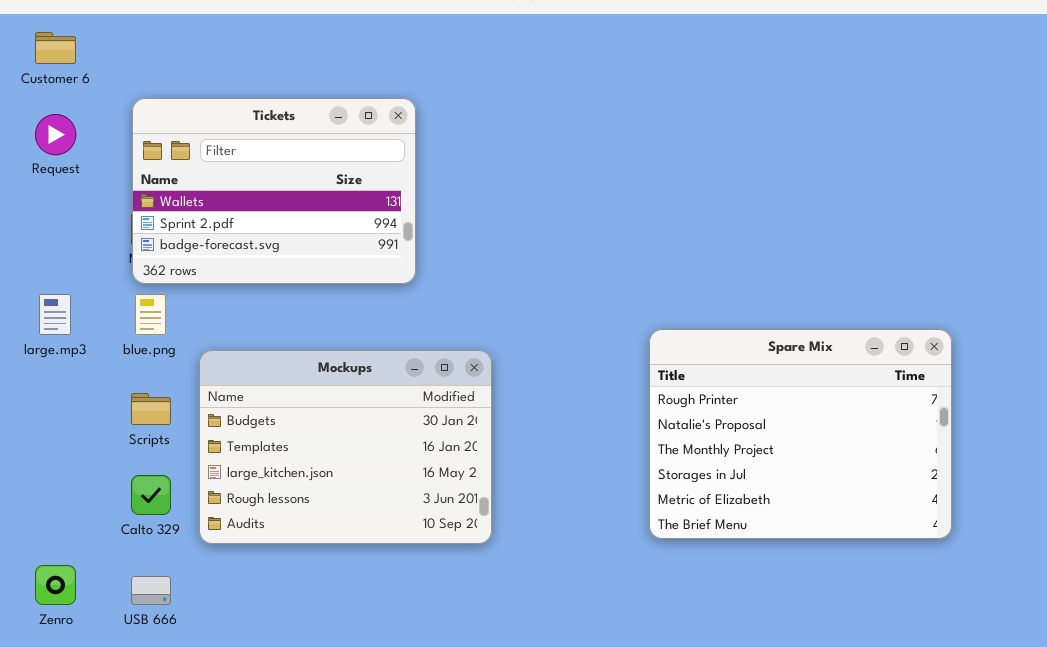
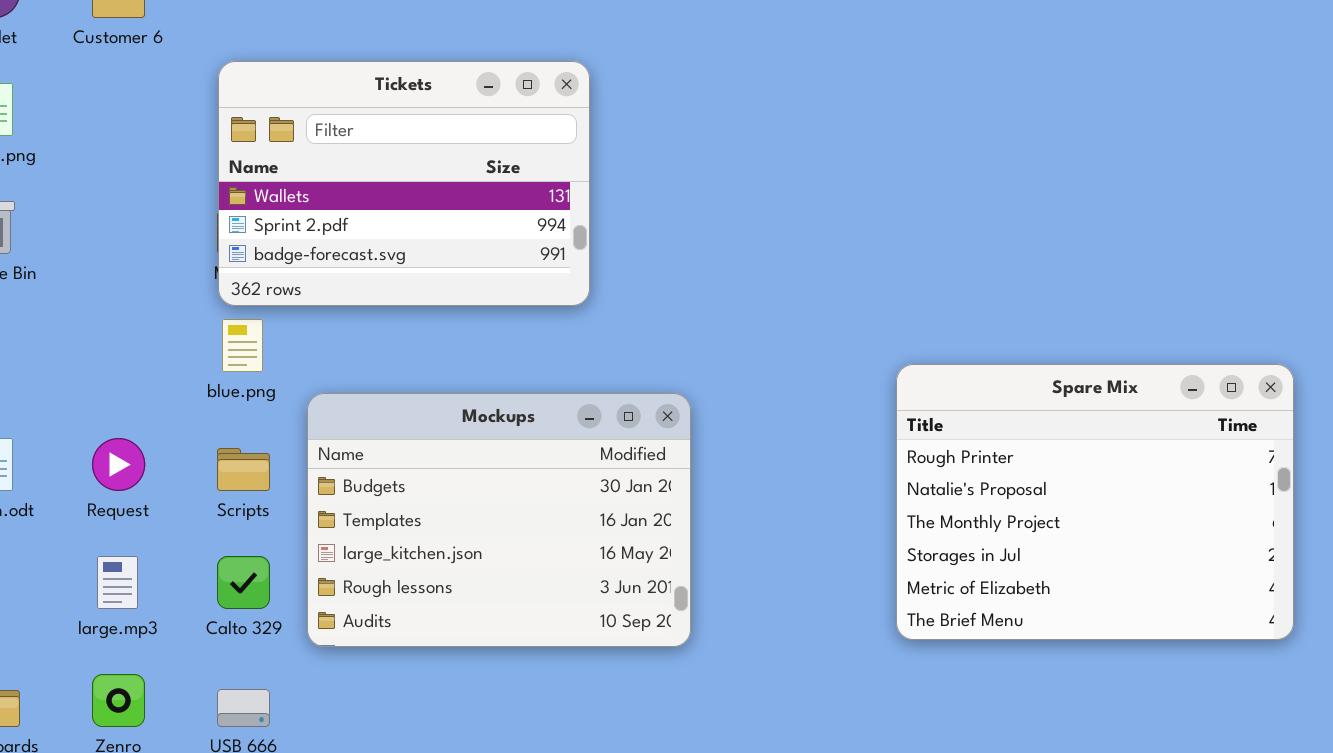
Request: [35,114,76,155] -> [92,438,145,491], moved
large.mp3: [39,294,71,335] -> [97,556,138,609], moved

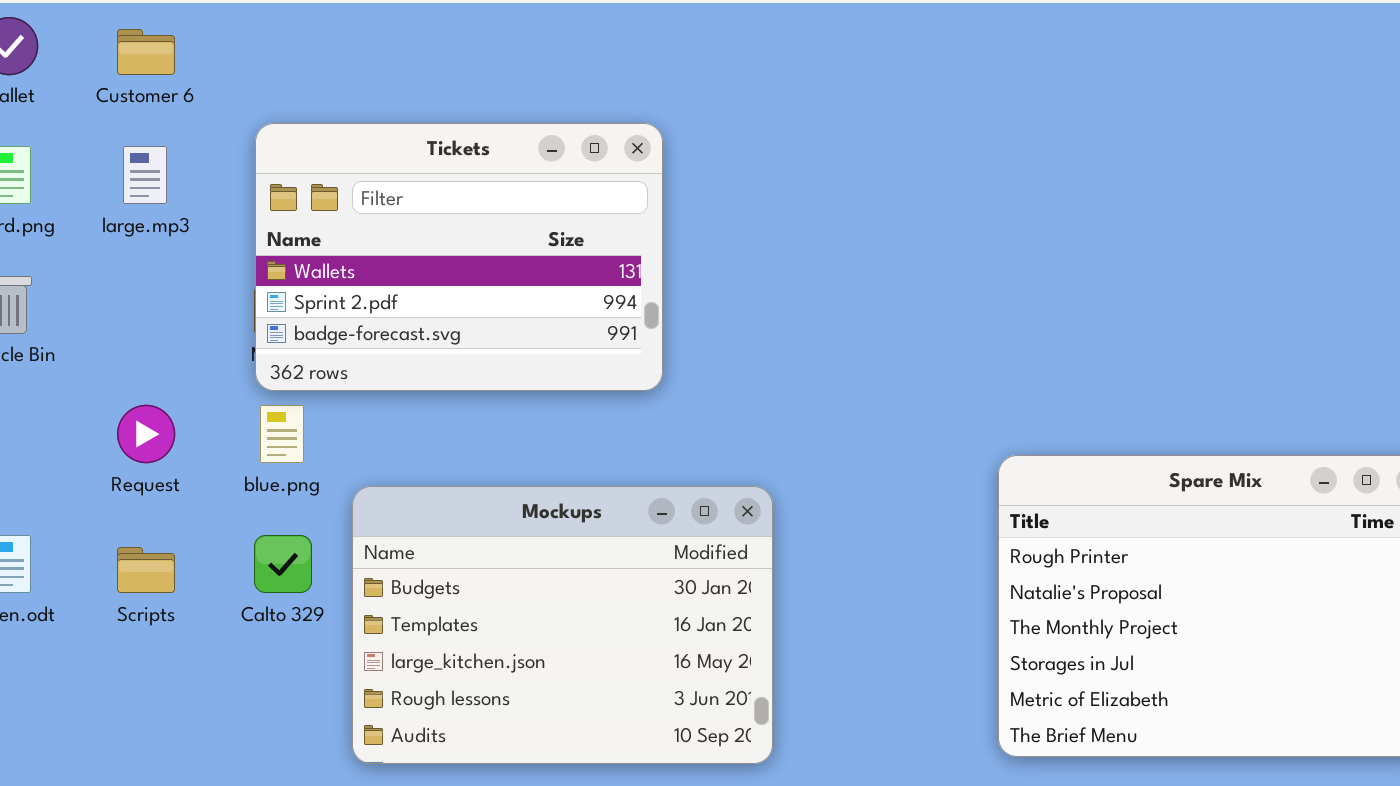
Request: [92,438,145,491] -> [117,405,175,463], moved
Scripts: [217,448,270,491] -> [117,547,175,593], moved
large.mp3: [97,556,138,609] -> [123,146,167,204], moved
Calto 329: [217,556,270,609] -> [254,535,312,593], moved

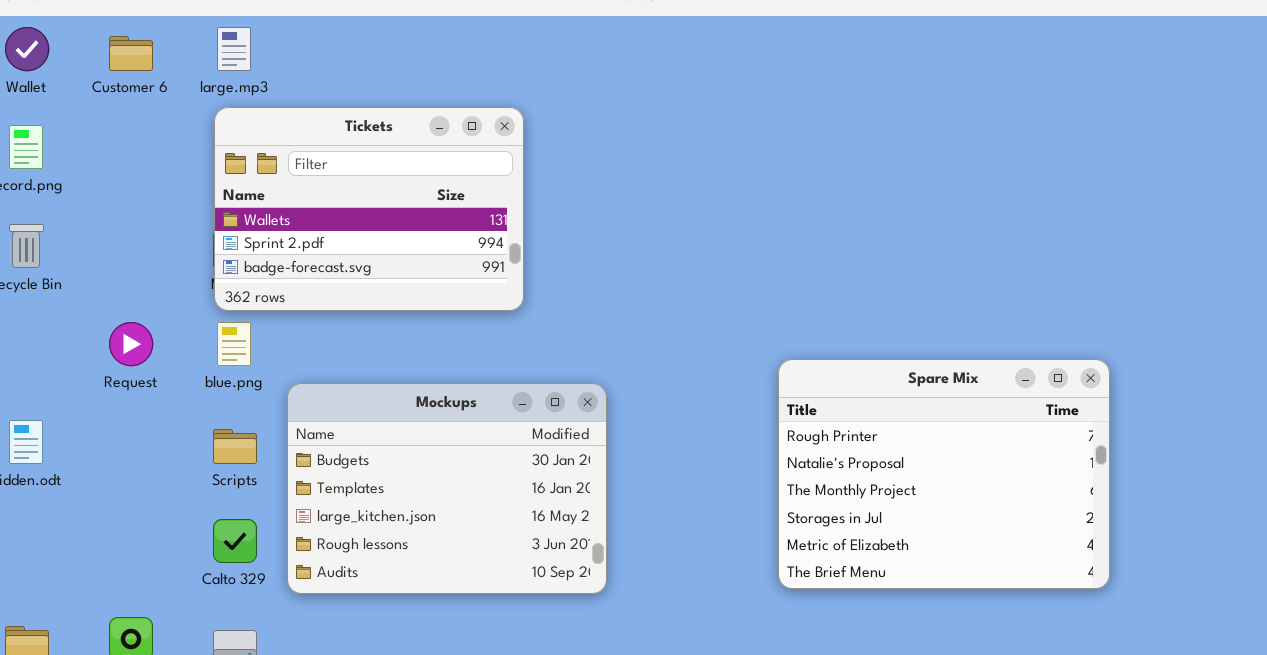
large.mp3: [123,146,167,204] -> [217,27,251,71], moved
Calto 329: [254,535,312,593] -> [213,519,257,563], moved
Scripts: [117,547,175,593] -> [213,429,257,464], moved

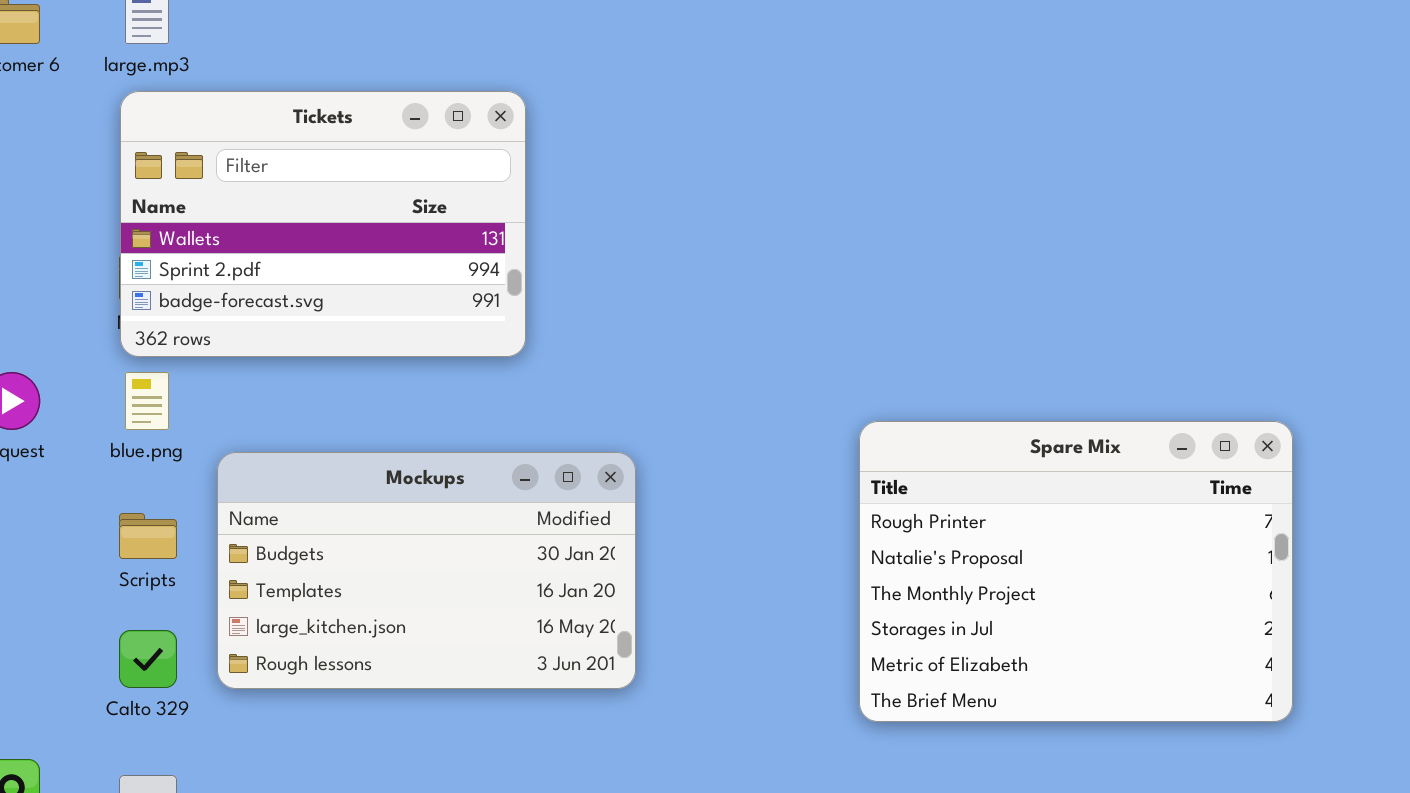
Mockups: [287,383,607,594] -> [217,452,636,689], resized

